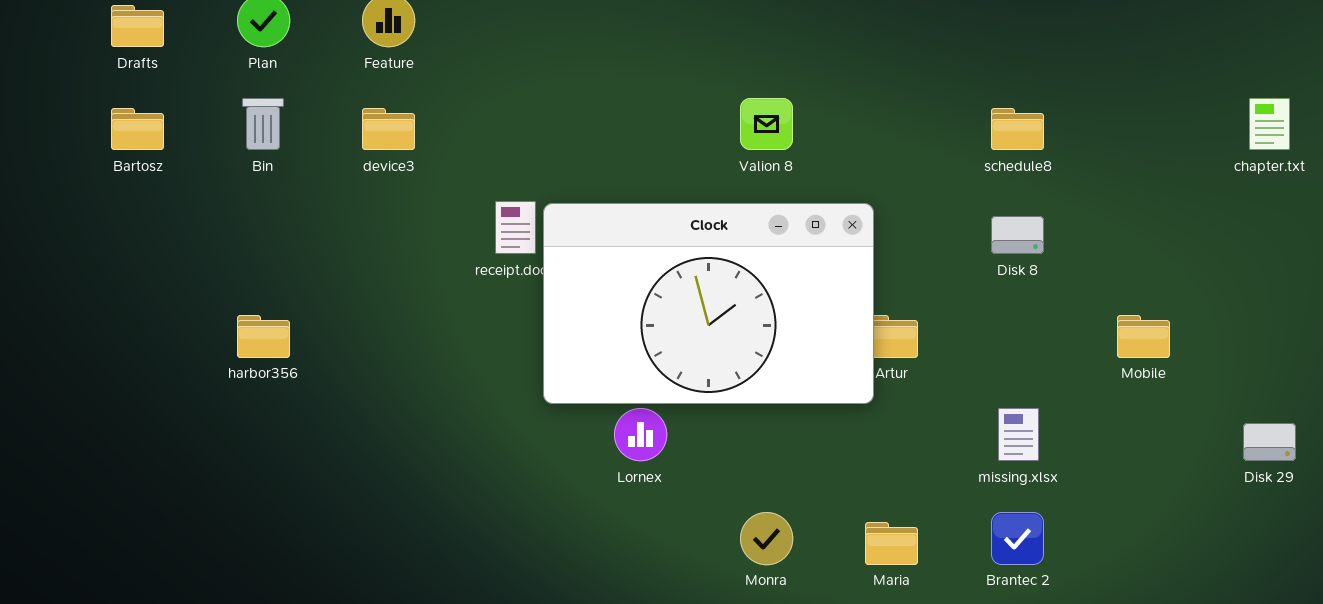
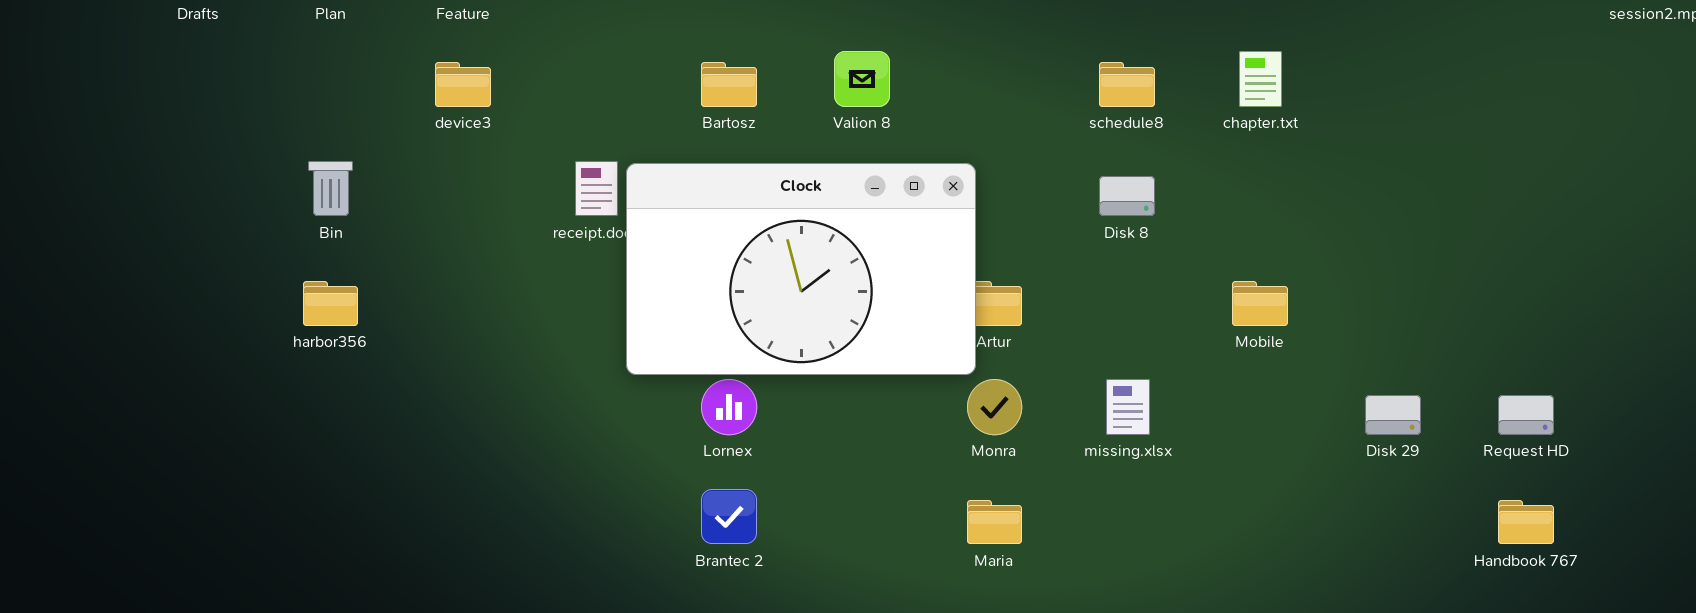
Bin: [242,98,284,150] -> [308,161,353,216], moved
chapter.txt: [1249,98,1290,150] -> [1239,51,1282,107], moved
Bartosz: [111,108,164,150] -> [701,62,757,107], moved
Monra: [740,512,793,565] -> [967,379,1022,435], moved
Brantec 2: [991,512,1044,565] -> [701,489,757,544], moved

